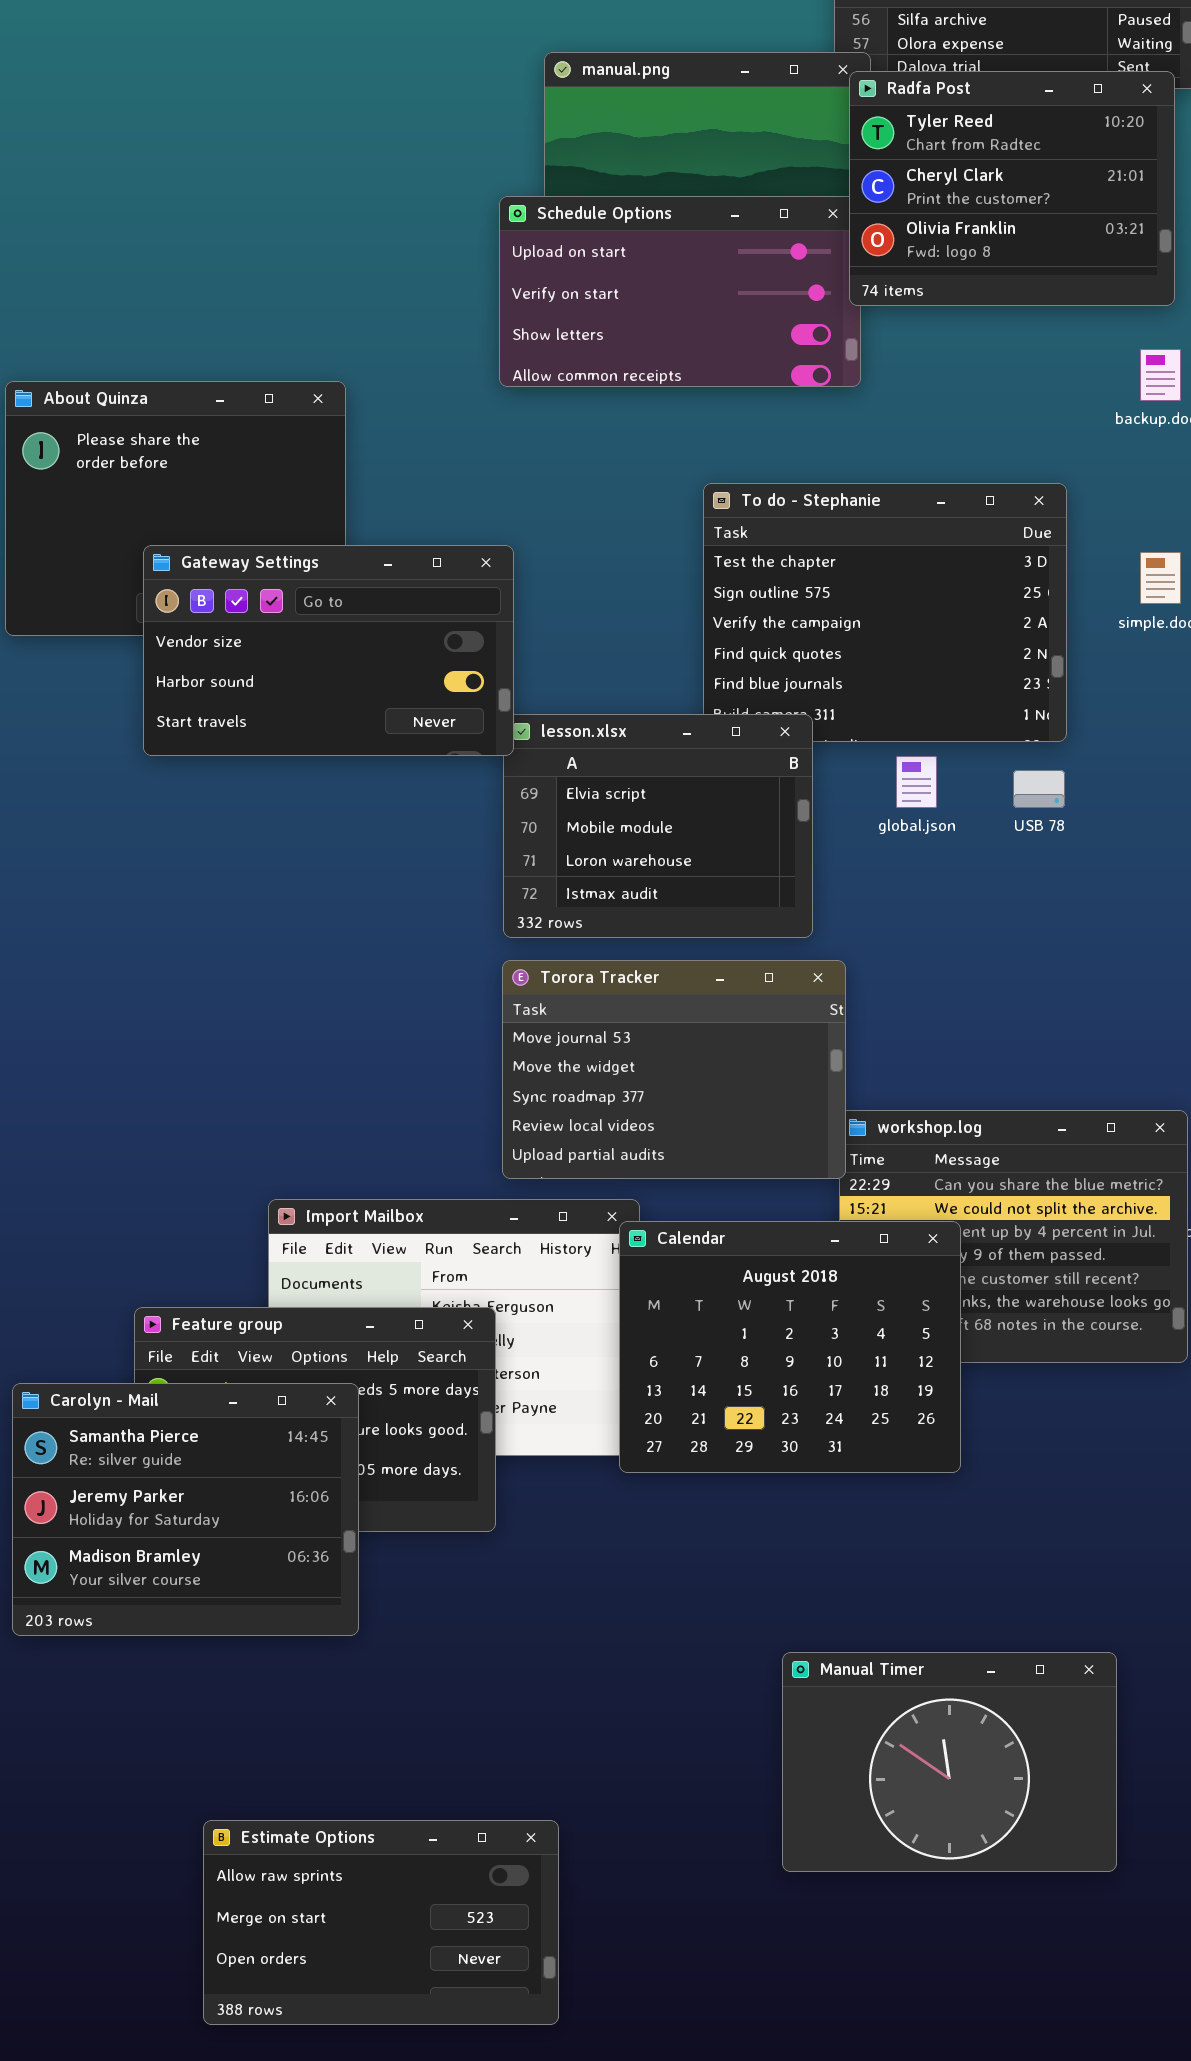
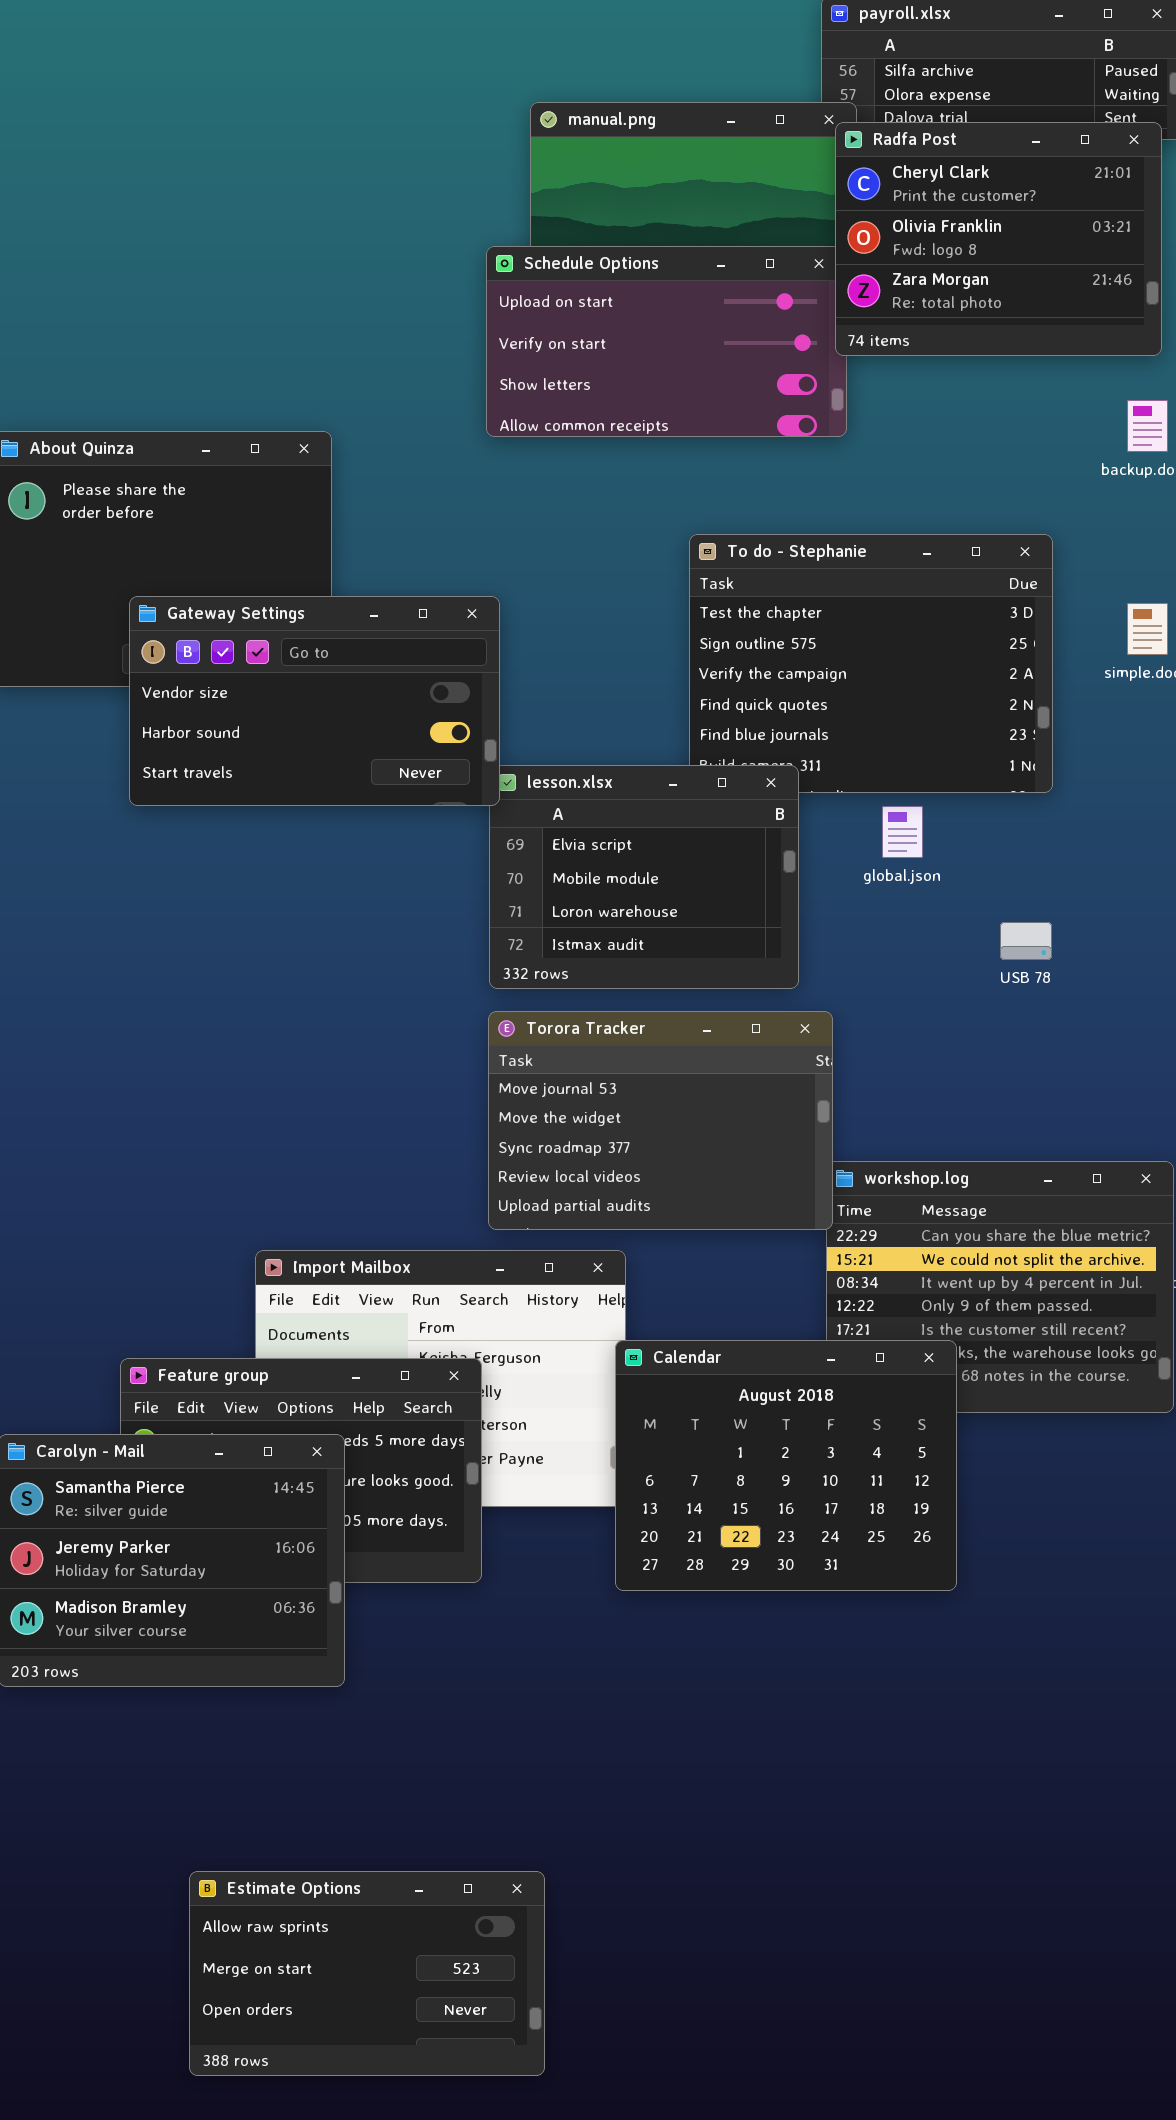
Radfa Post: [849,71,1175,306] -> [835,122,1162,356], scrolled down 1 row
USB 78: [1013,770,1065,808] -> [1000,922,1052,960], moved
Calendar: [619,1221,961,1473] -> [615,1340,957,1591], moved
Manual Timer: [782,1652,1117,1872] -> none, closed

